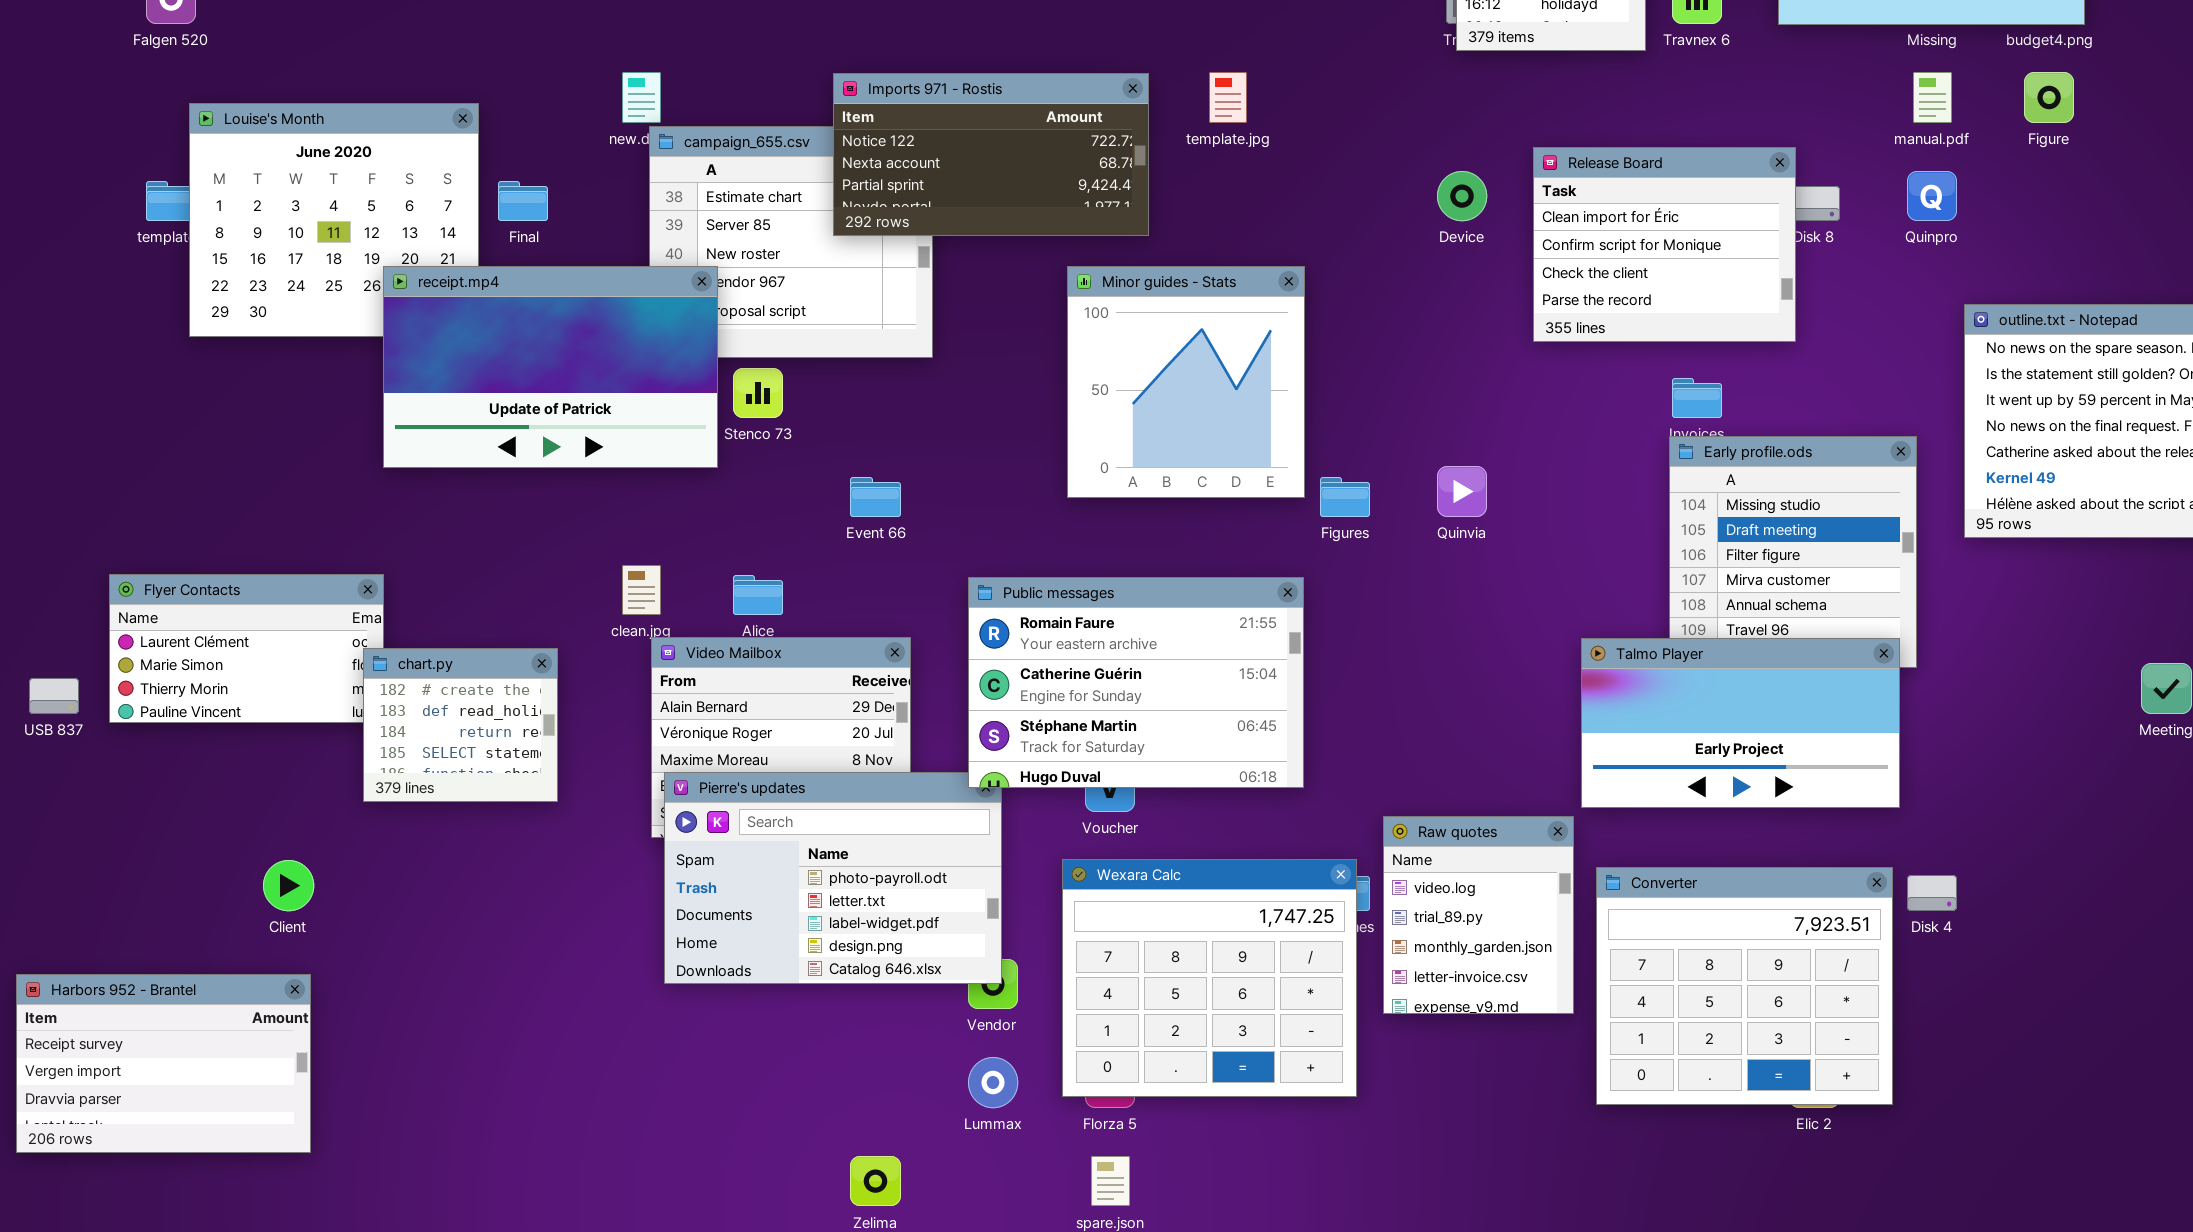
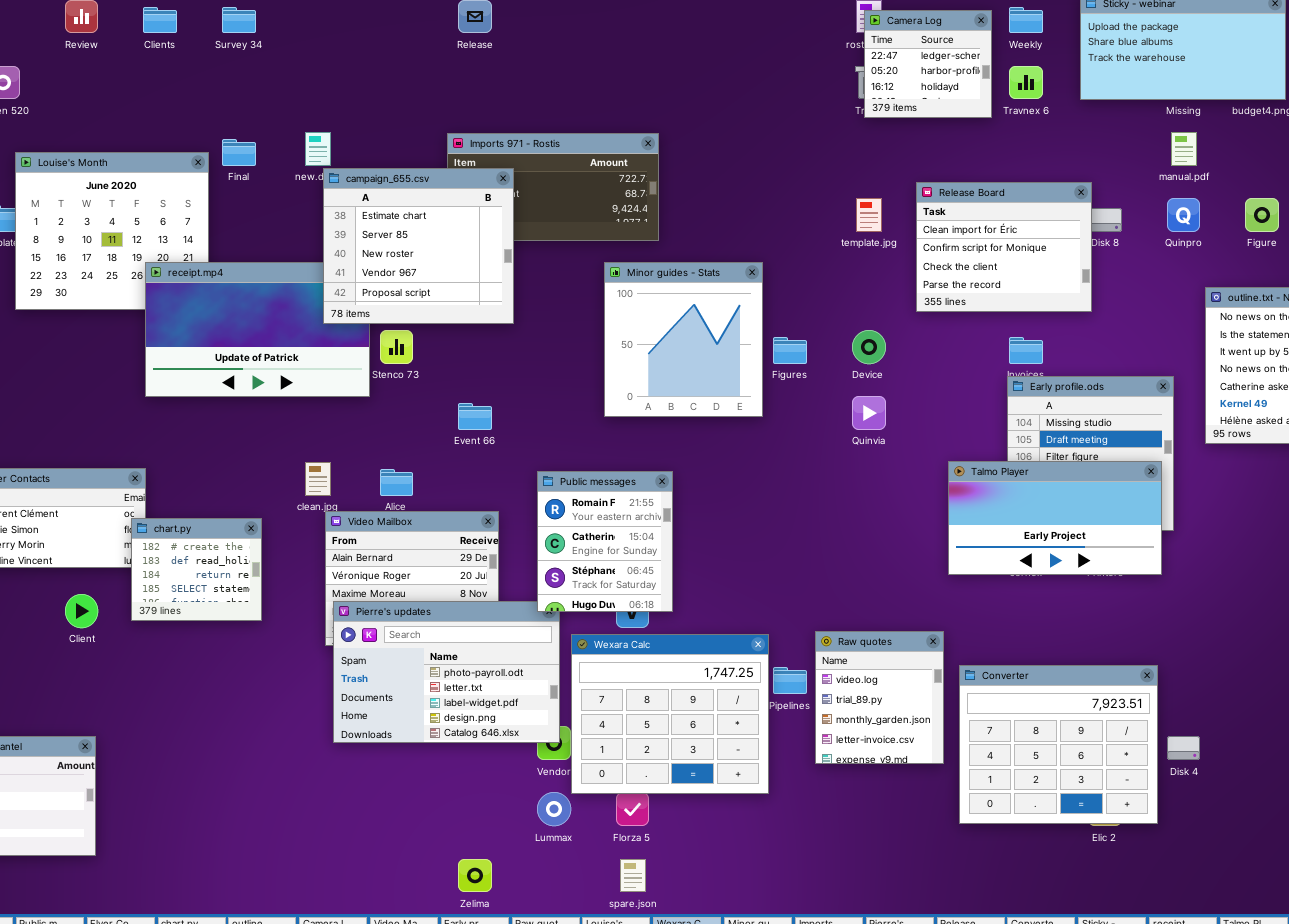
template.jpg: [1209,72,1247,123] -> [856,198,882,232], moved
Figure: [2024,72,2074,123] -> [1245,198,1279,232], moved
campaign_655.csv: [649,126,933,358] -> [323,168,514,324], raised
Device: [1437,171,1487,221] -> [852,330,886,364], moved
Final: [498,181,548,221] -> [222,139,256,166], moved
Figures: [1320,477,1370,517] -> [773,337,807,364], moved
Public messages: [968,577,1304,788] -> [537,471,673,612], resized
Talmo Player: [1581,638,1900,808] -> [948,461,1162,575], moved
Wexara Calc: [1062,859,1357,1097] -> [571,634,769,794], moved
Client: [263,860,314,911] -> [65,594,98,628], moved
Disk 4: [1907,875,1957,911] -> [1167,736,1200,760], moved

